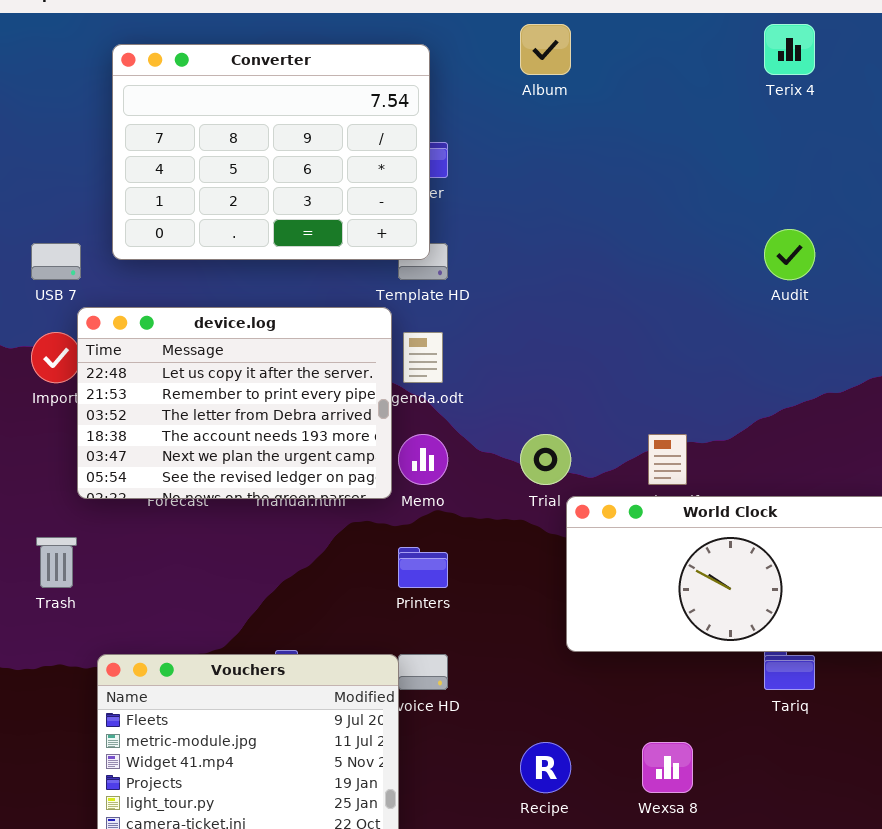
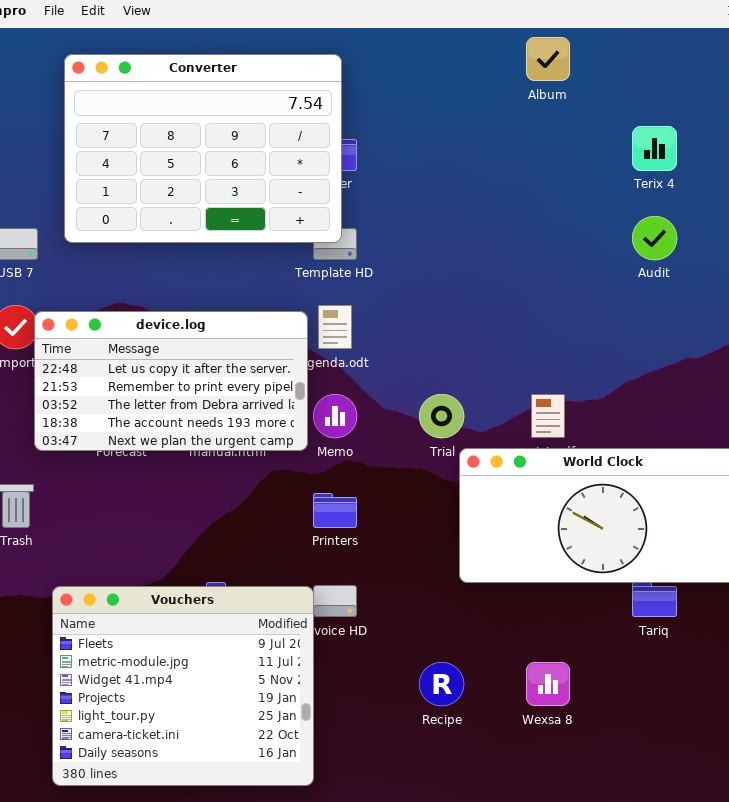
Album: [520,24,571,75] -> [526,37,570,81], moved
Terix 4: [764,24,815,75] -> [632,126,677,171], moved
device.log: [77,307,392,499] -> [34,311,308,451], resized

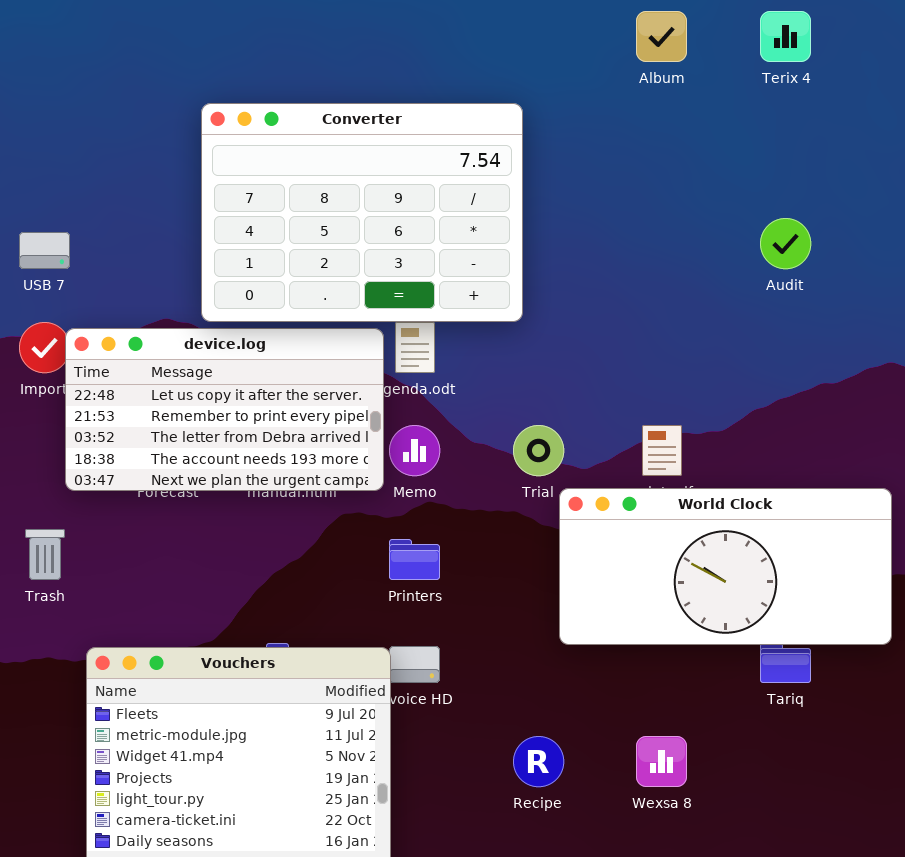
Converter: [64,54,342,243] -> [201,103,523,322], moved
Terix 4: [632,126,677,171] -> [760,11,811,62], moved

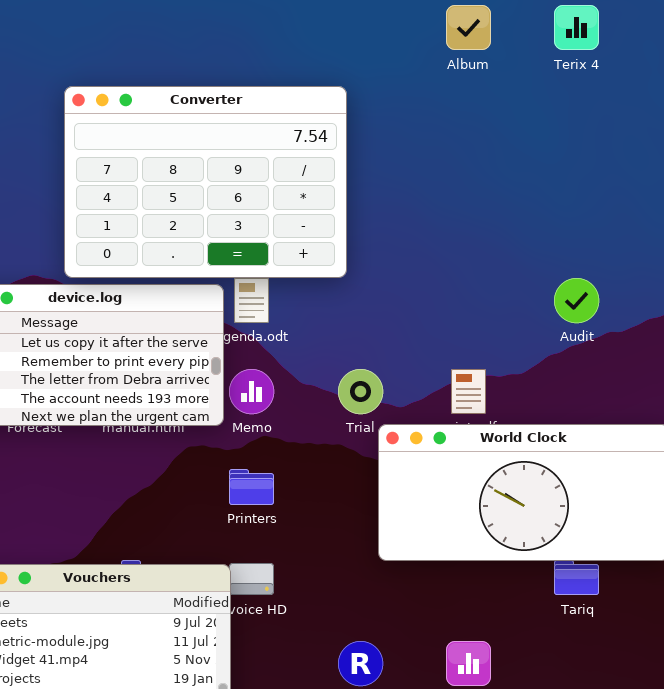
Audit: [760,218,811,269] -> [554,278,599,323], moved

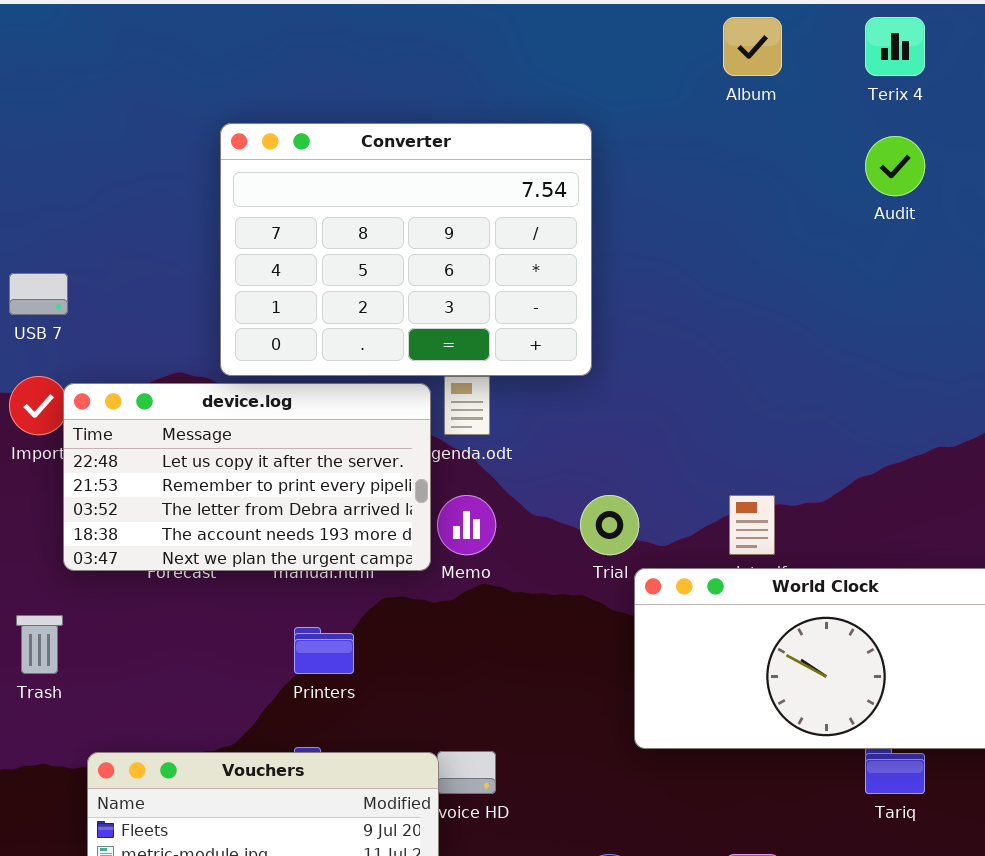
Audit: [554,278,599,323] -> [865,136,925,196], moved
Printers: [229,469,274,505] -> [294,627,354,674], moved

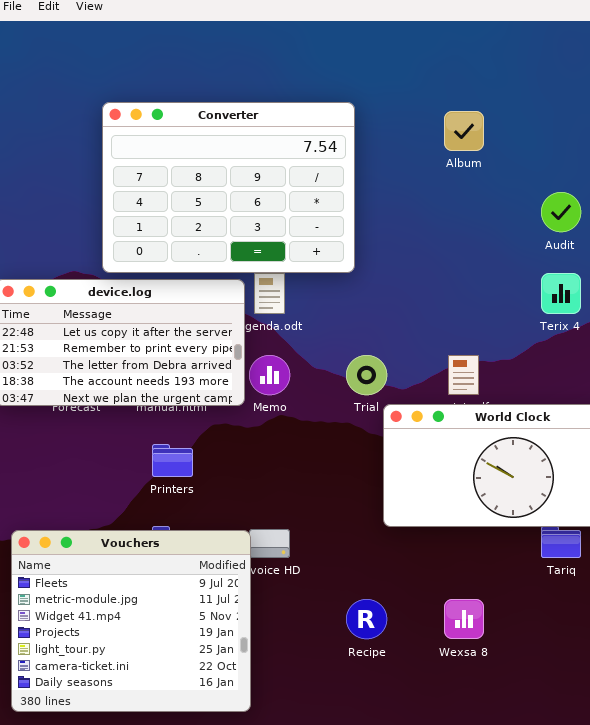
Album: [723,17,782,76] -> [444,111,484,151], moved
Terix 4: [865,17,925,76] -> [541,273,581,314], moved
Audit: [865,136,925,196] -> [541,192,581,232], moved

